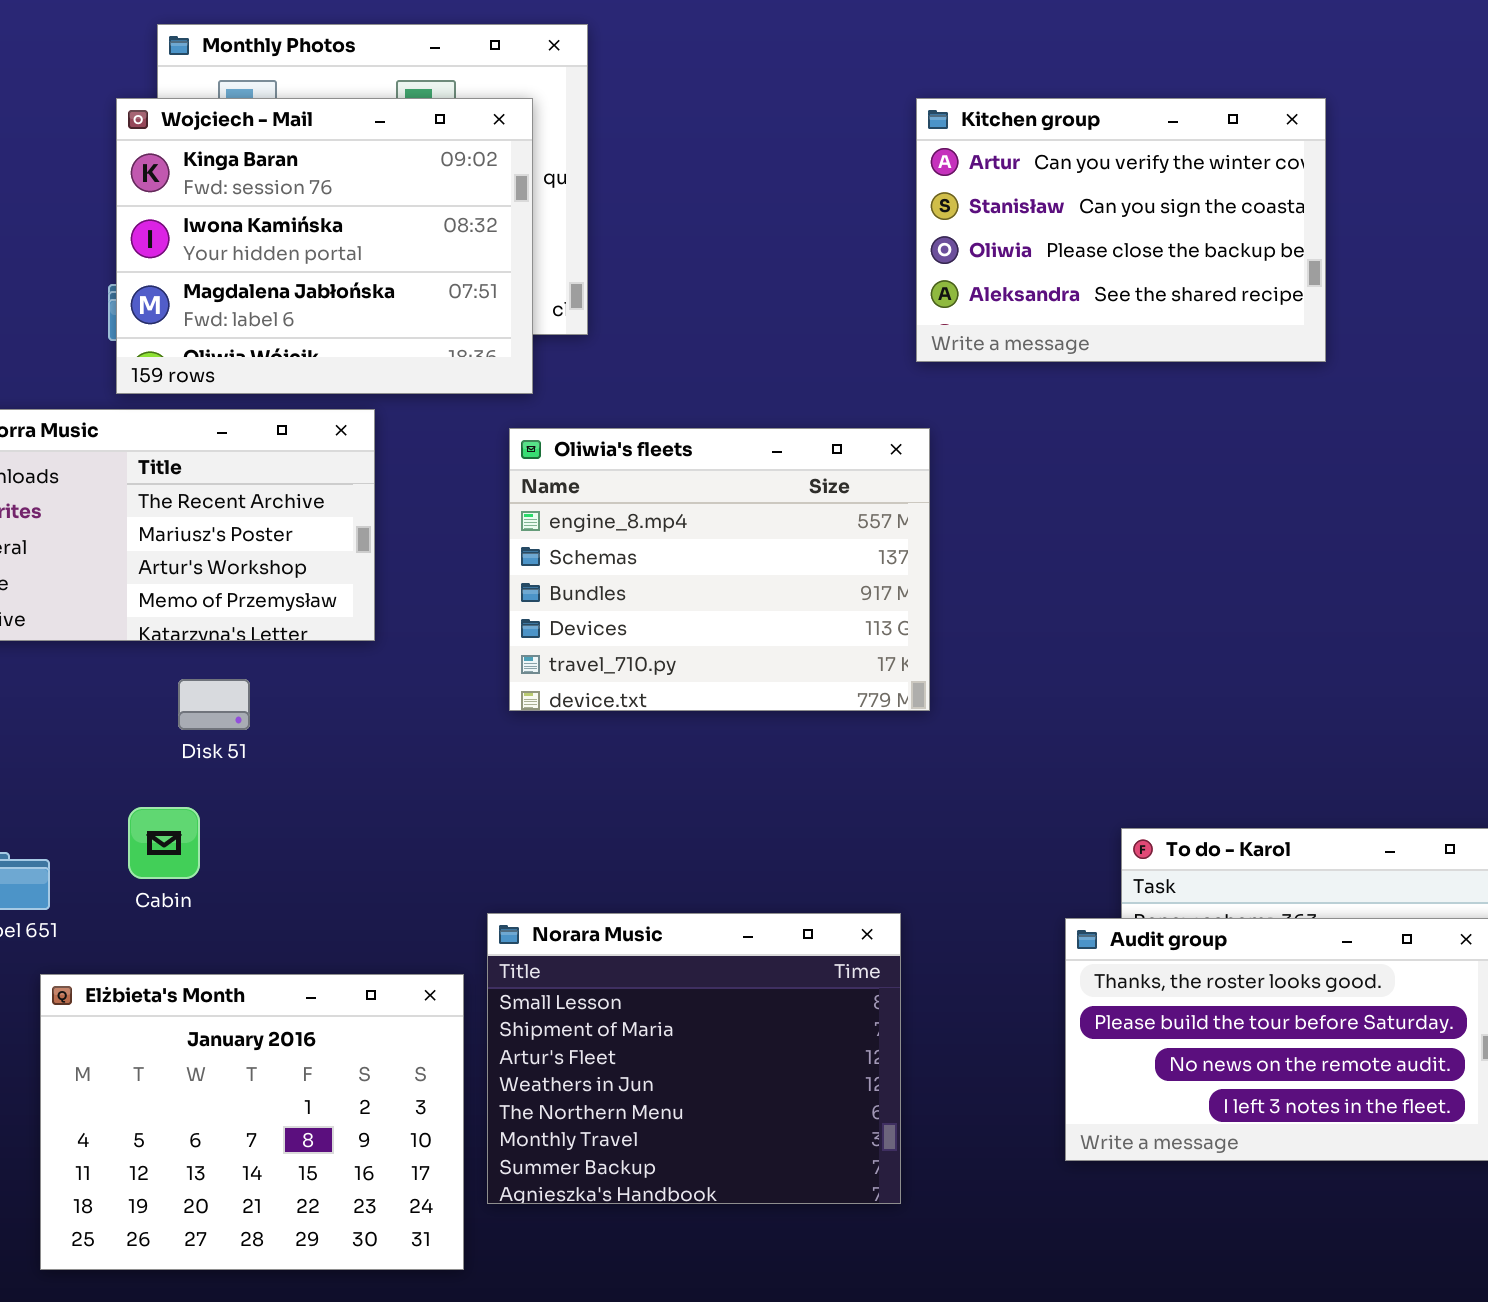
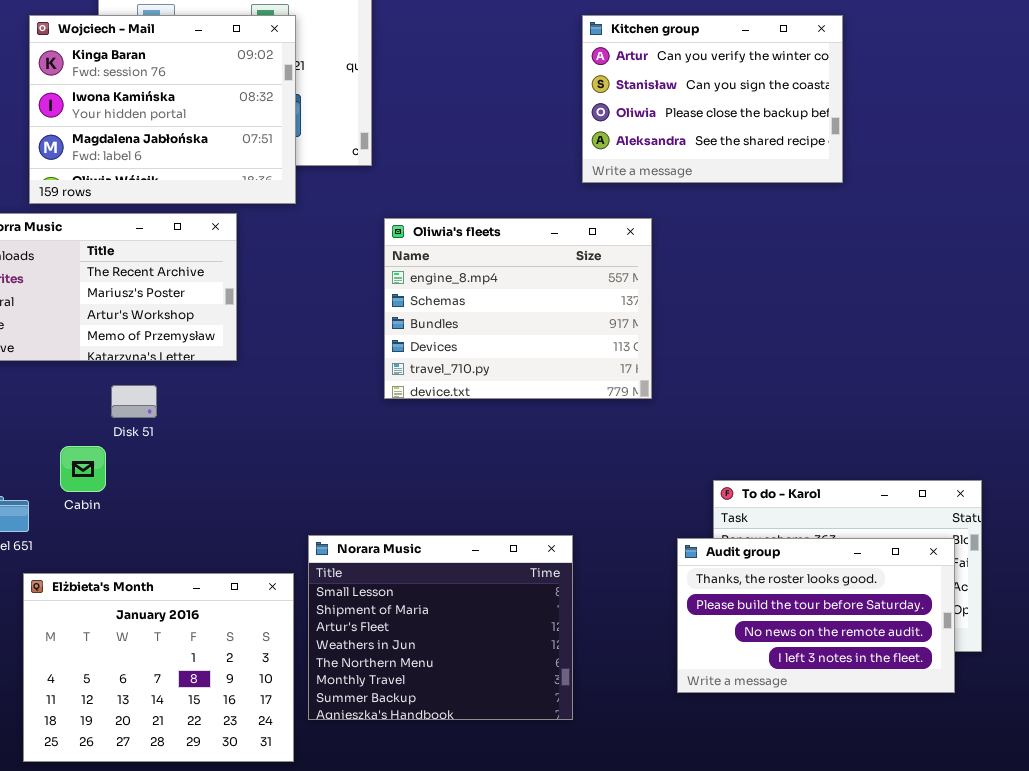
Wojciech - Mail: [116,98,533,394] -> [29,15,296,204], moved
Oliwia's fleets: [509,428,930,711] -> [384,218,652,399], moved
Cabin: [128,807,200,879] -> [60,446,106,492], moved

